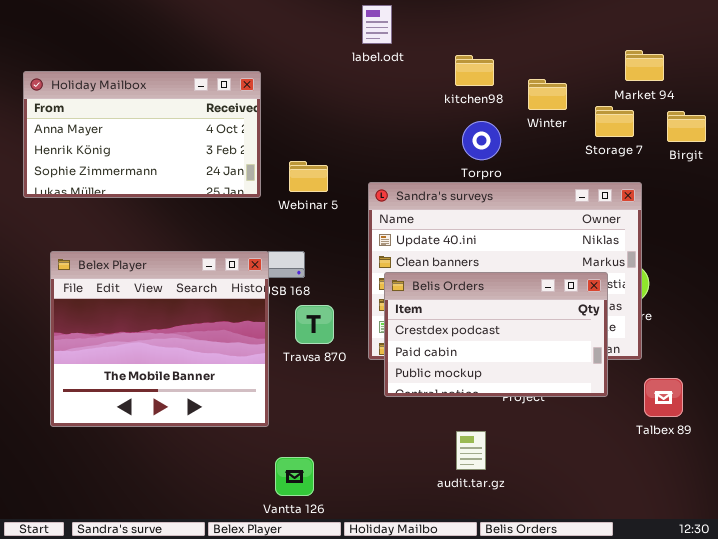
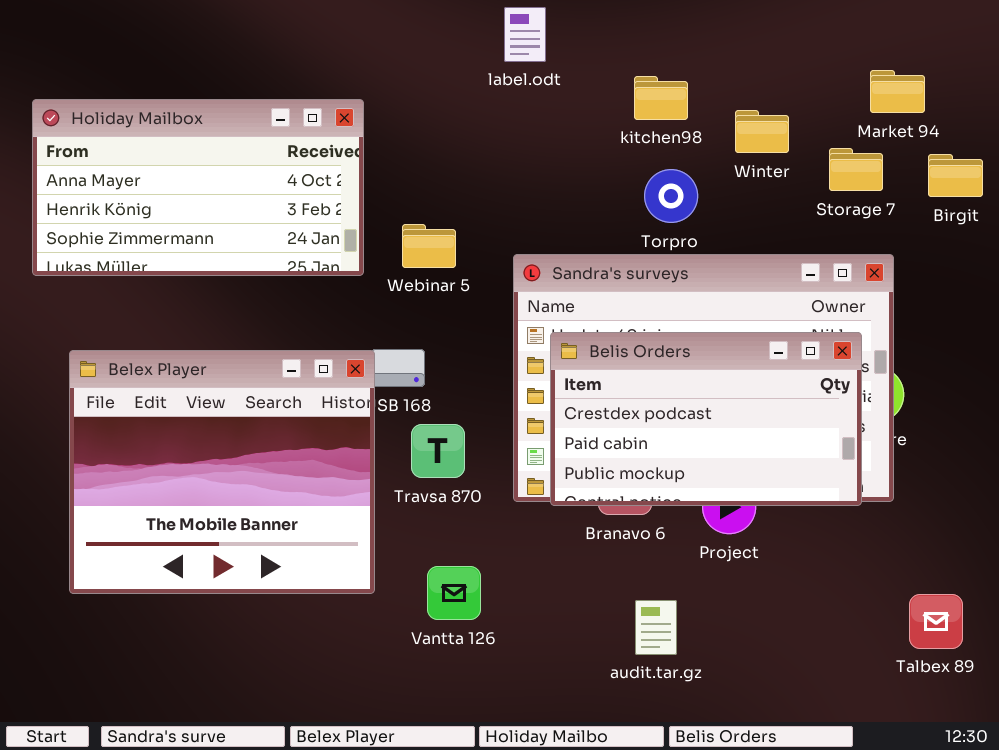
Belis Orders: [384,272,608,397] -> [550,332,862,506], moved
Talbex 89: [644,378,683,417] -> [909,594,963,649], moved
Vantta 126: [275,457,314,496] -> [427,566,481,620], moved

